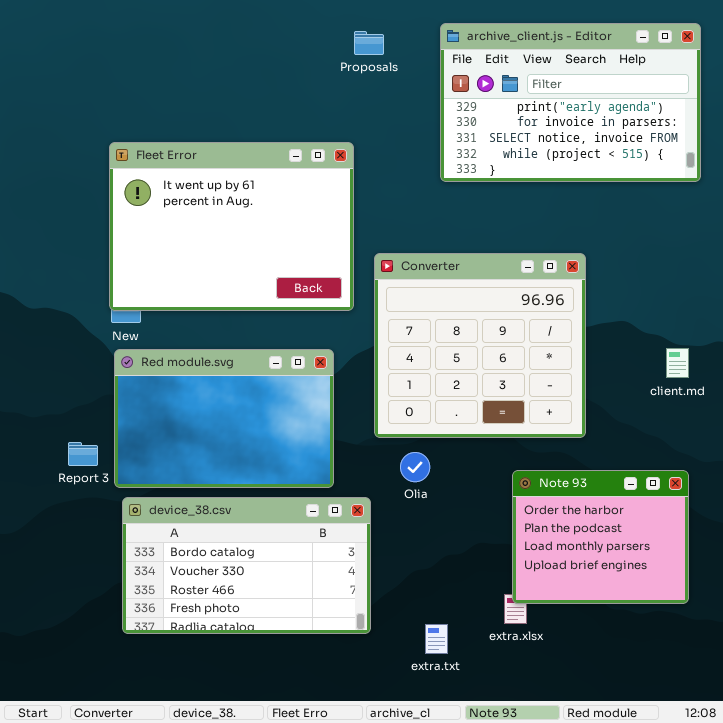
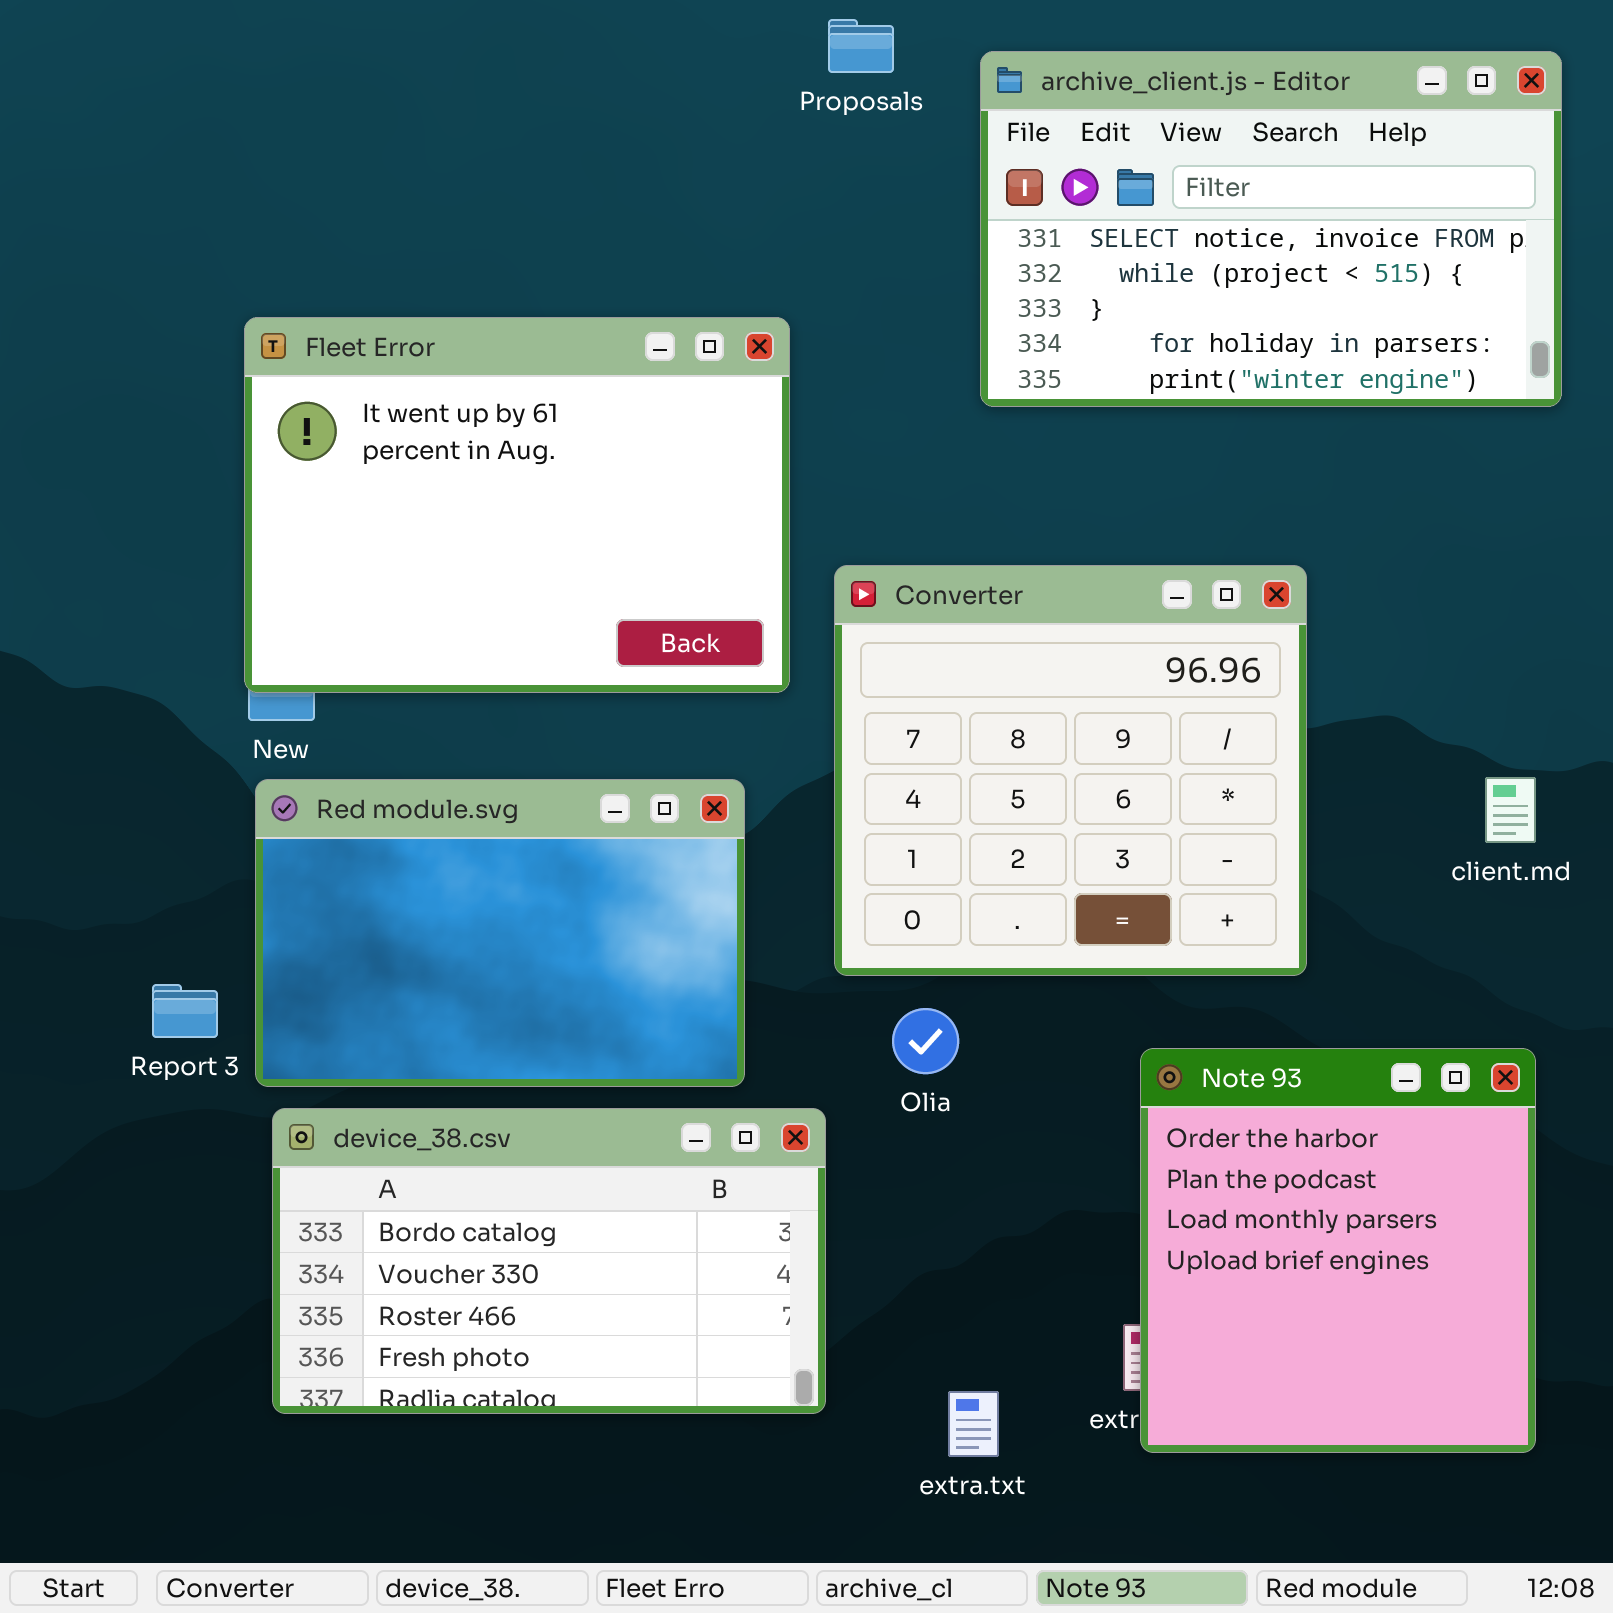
archive_client.js - Editor: [440,23,701,182] -> [980,51,1562,407], scrolled down 2 rows
Proposals: [354,31,384,55] -> [828,19,894,73], moved
Note 93: [512,470,689,604] -> [1140,1048,1536,1453], resized

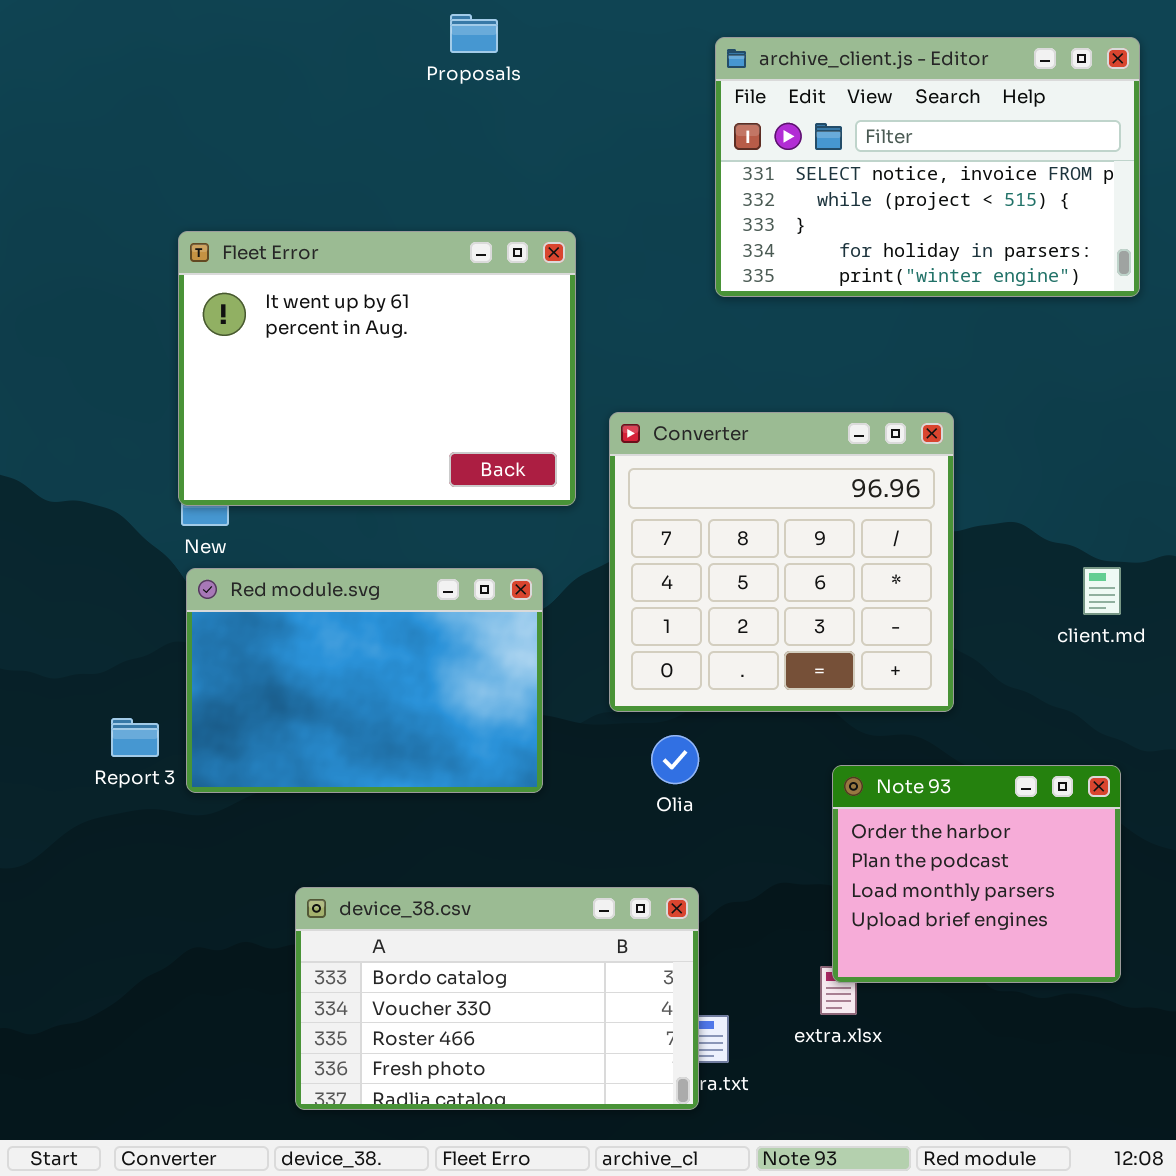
Proposals: [828,19,894,73] -> [450,14,498,53], moved
Note 93: [1140,1048,1536,1453] -> [832,765,1121,983], resized
device_38.csv: [272,1108,826,1414] -> [295,887,699,1110], moved

